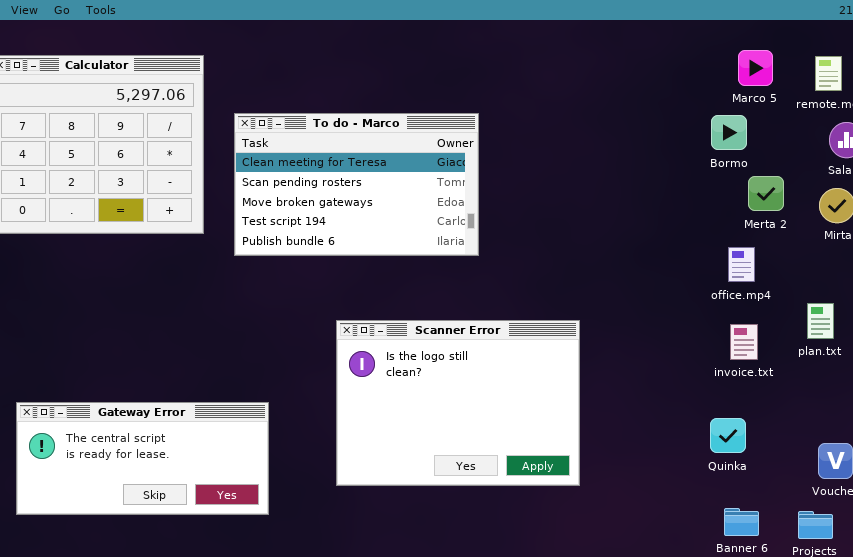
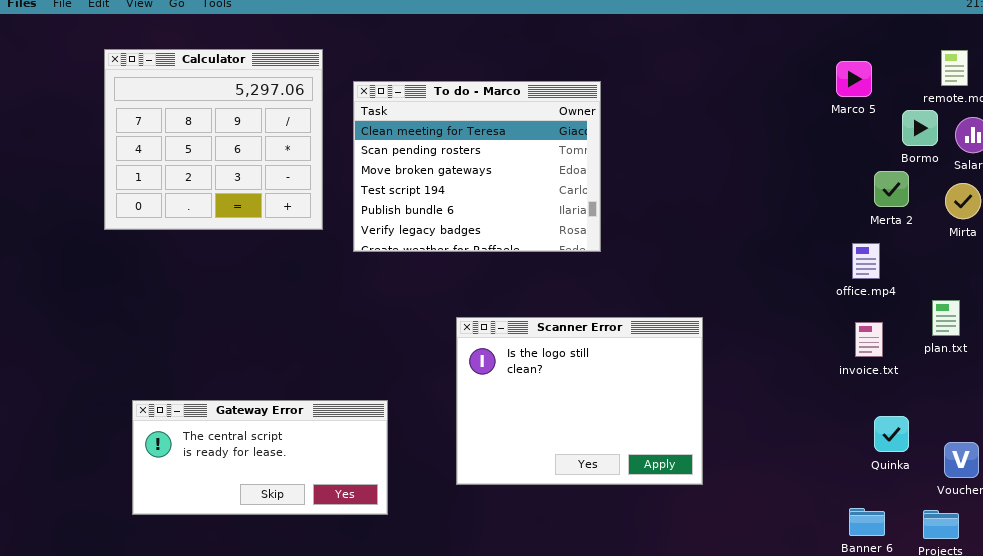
Marco 5: [738,50,773,86] -> [836,61,872,97], moved
To do - Marco: [234,113,479,256] -> [353,81,601,252], resized
Bormo: [711,115,747,150] -> [902,110,938,146], moved
Quinka: [710,418,746,453] -> [874,416,909,452], moved

